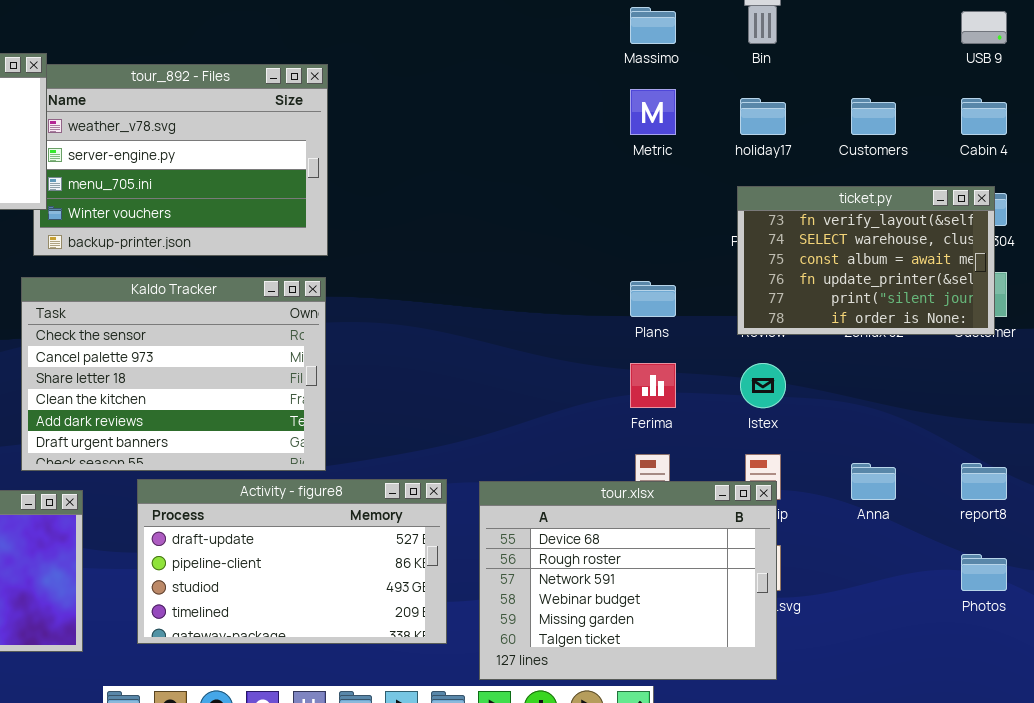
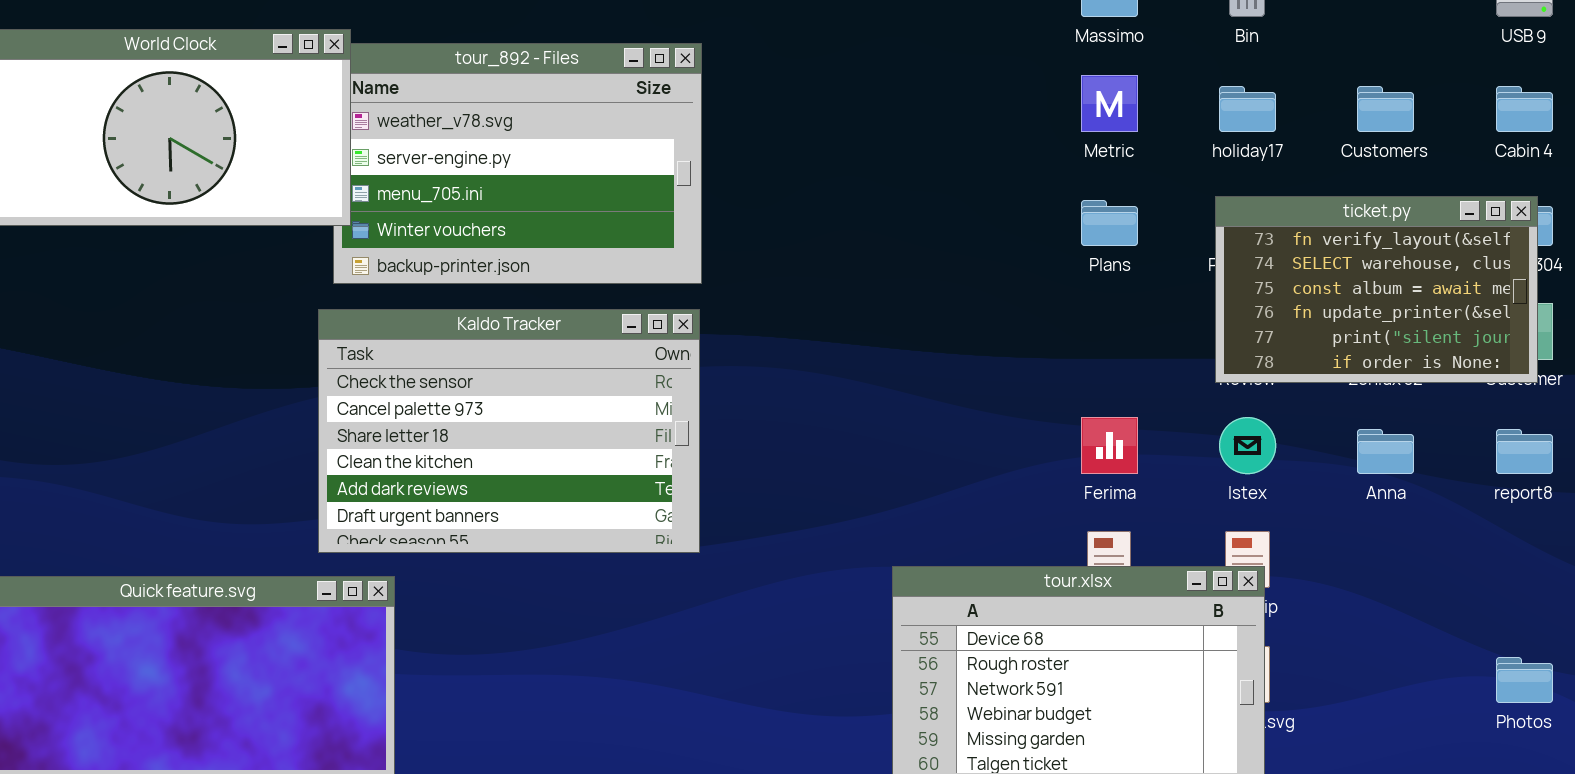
Plans: [630,281,676,317] -> [1081,200,1138,246], moved
Anna: [851,463,896,500] -> [1357,429,1414,474], moved
report8: [961,463,1007,500] -> [1496,429,1553,474], moved
Activity - figure8: [137,479,447,644] -> none, closed

